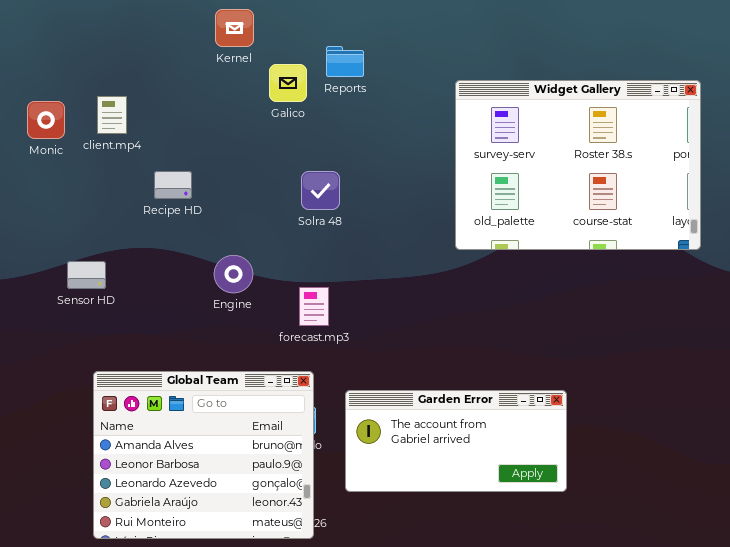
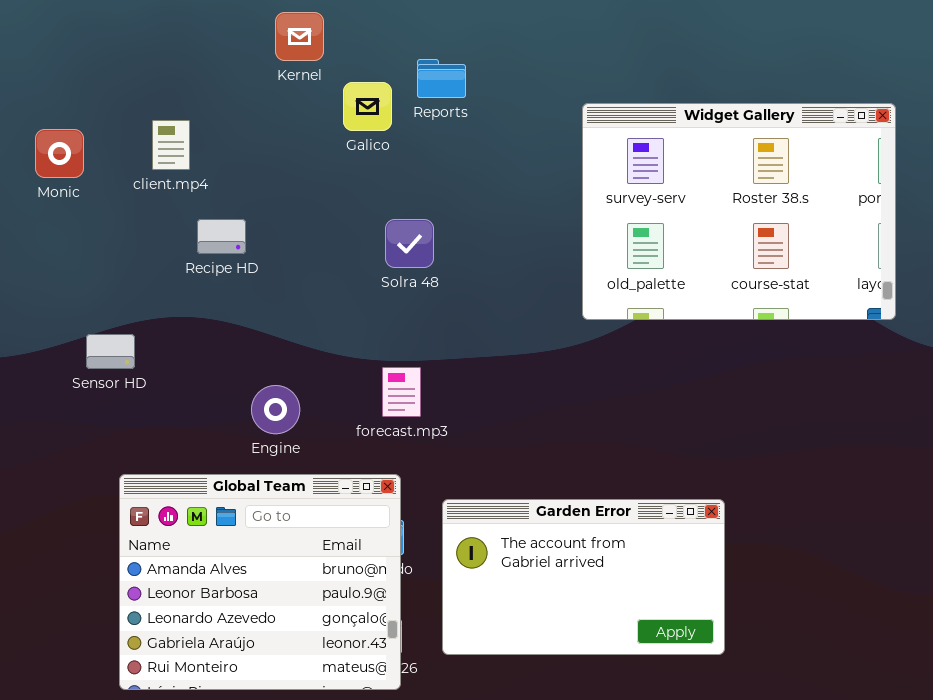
client.mp4: [97,96,127,134] -> [152,120,190,170], moved
Engine: [214,255,253,293] -> [251,385,300,434], moved
Garden Error: [345,390,567,492] -> [442,499,725,655], resized

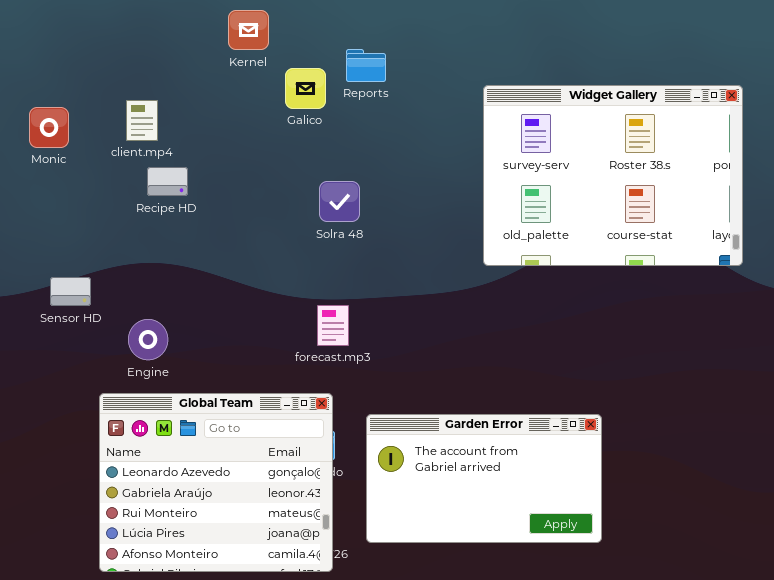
Recipe HD: [197,219,246,254] -> [147,167,188,196], moved
Sensor HD: [86,334,135,369] -> [50,277,91,306], moved
Engine: [251,385,300,434] -> [128,319,168,360], moved
Global Team: [119,474,401,690] -> [99,393,333,572], scrolled down 2 rows

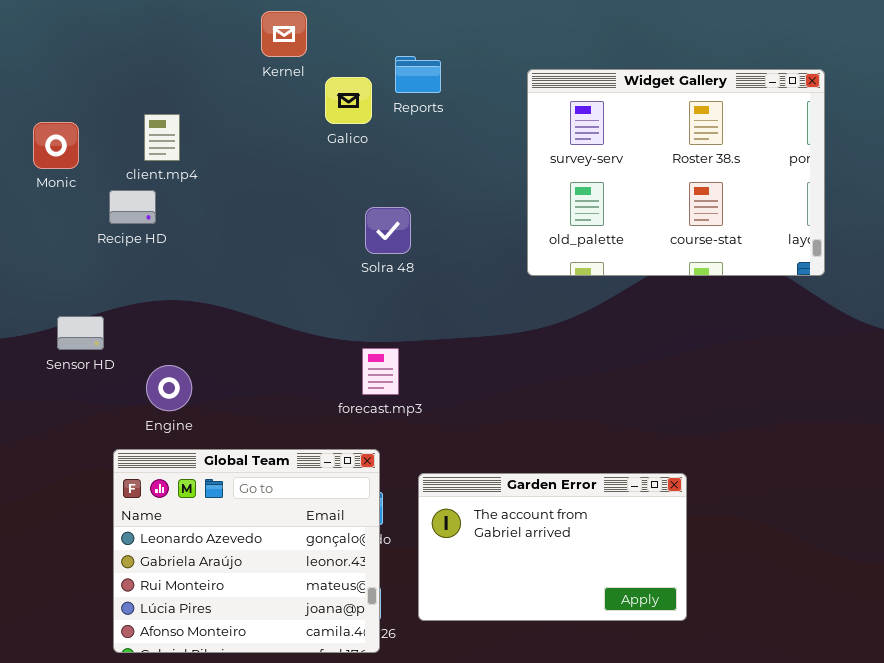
Widget Gallery: [483,85,743,266] -> [527,69,825,276], moved
Recipe HD: [147,167,188,196] -> [109,190,156,224], moved

